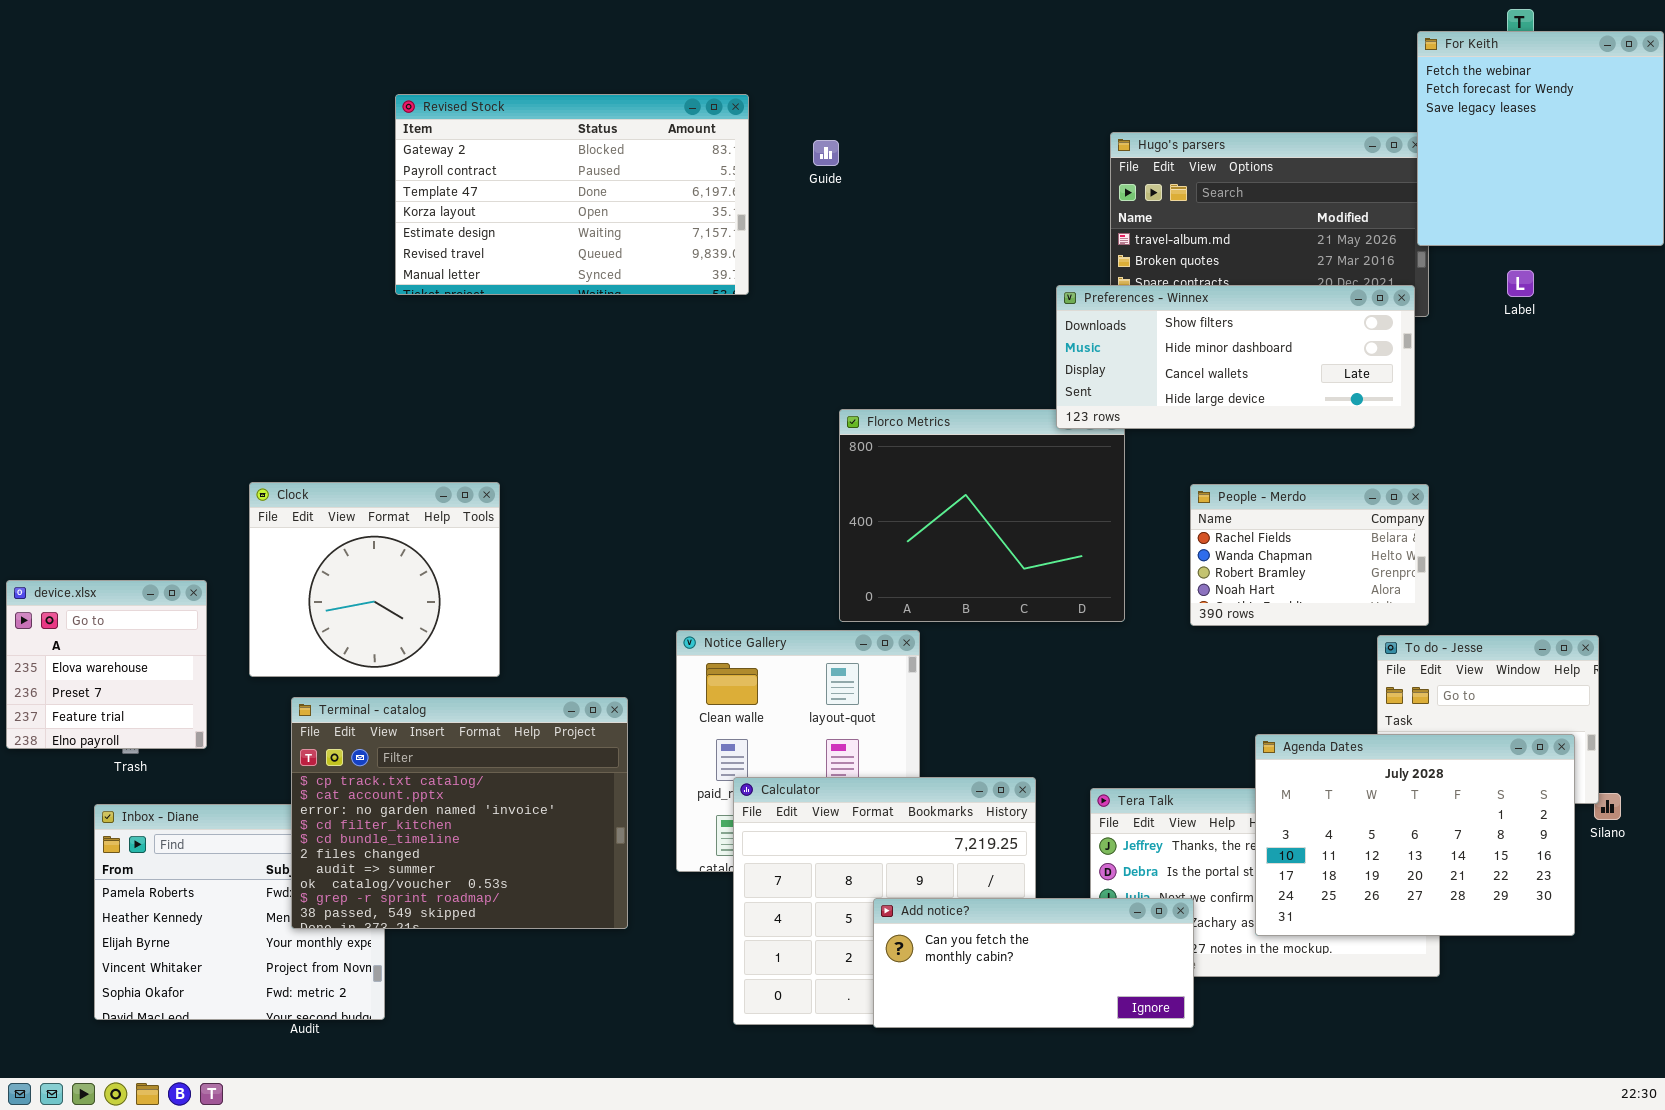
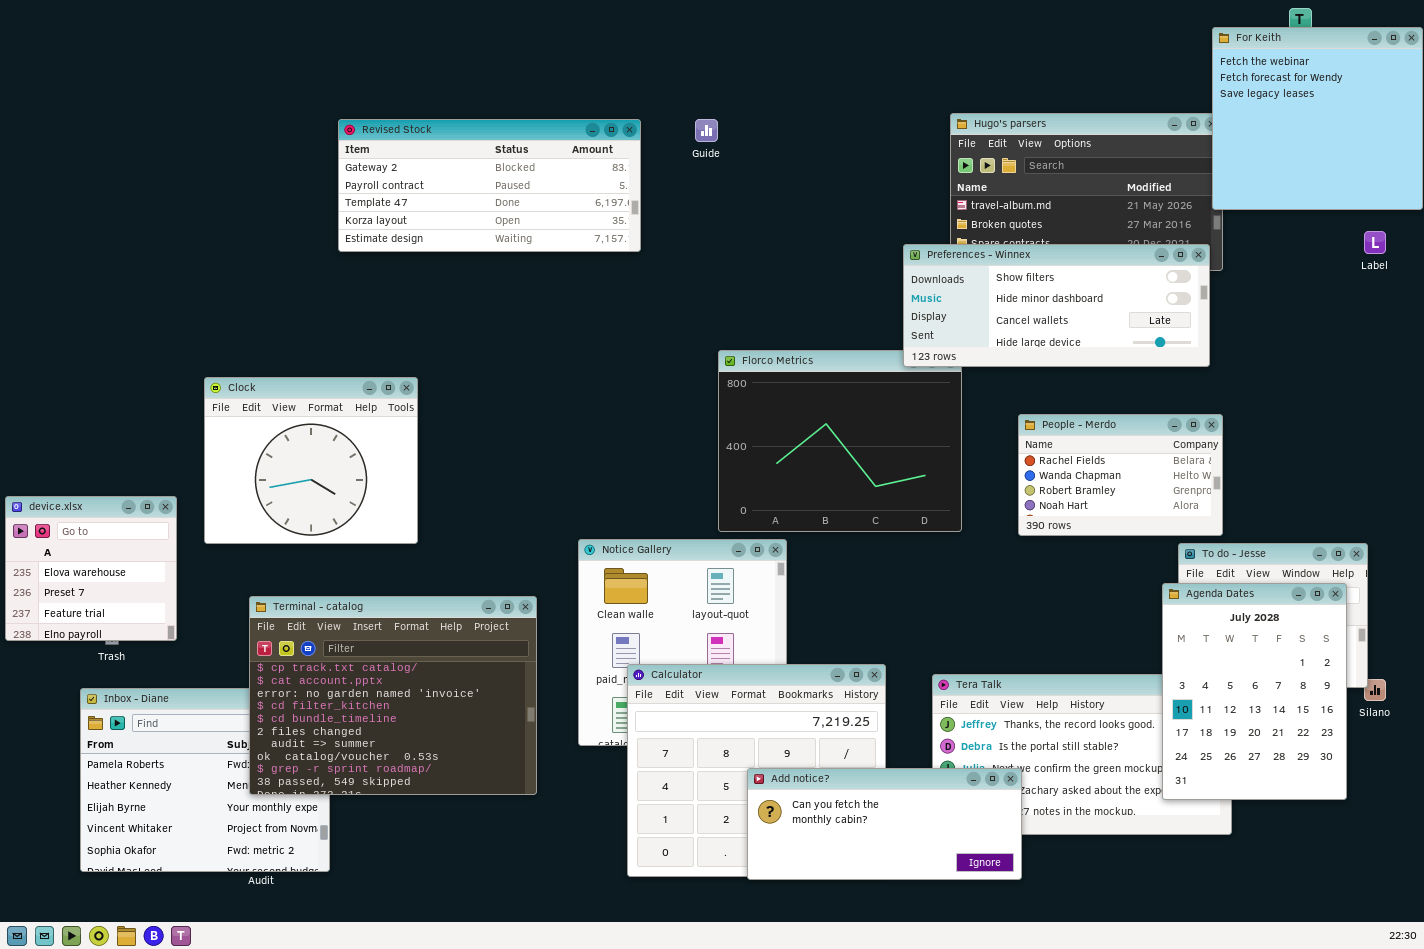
Revised Stock: [395,94,749,295] -> [338,119,641,252], resized
Label: [1507,270,1534,297] -> [1364,231,1386,254], moved
Clock: [249,482,500,677] -> [204,377,418,544], moved
Agenda Dates: [1255,734,1575,936] -> [1162,583,1347,800], resized

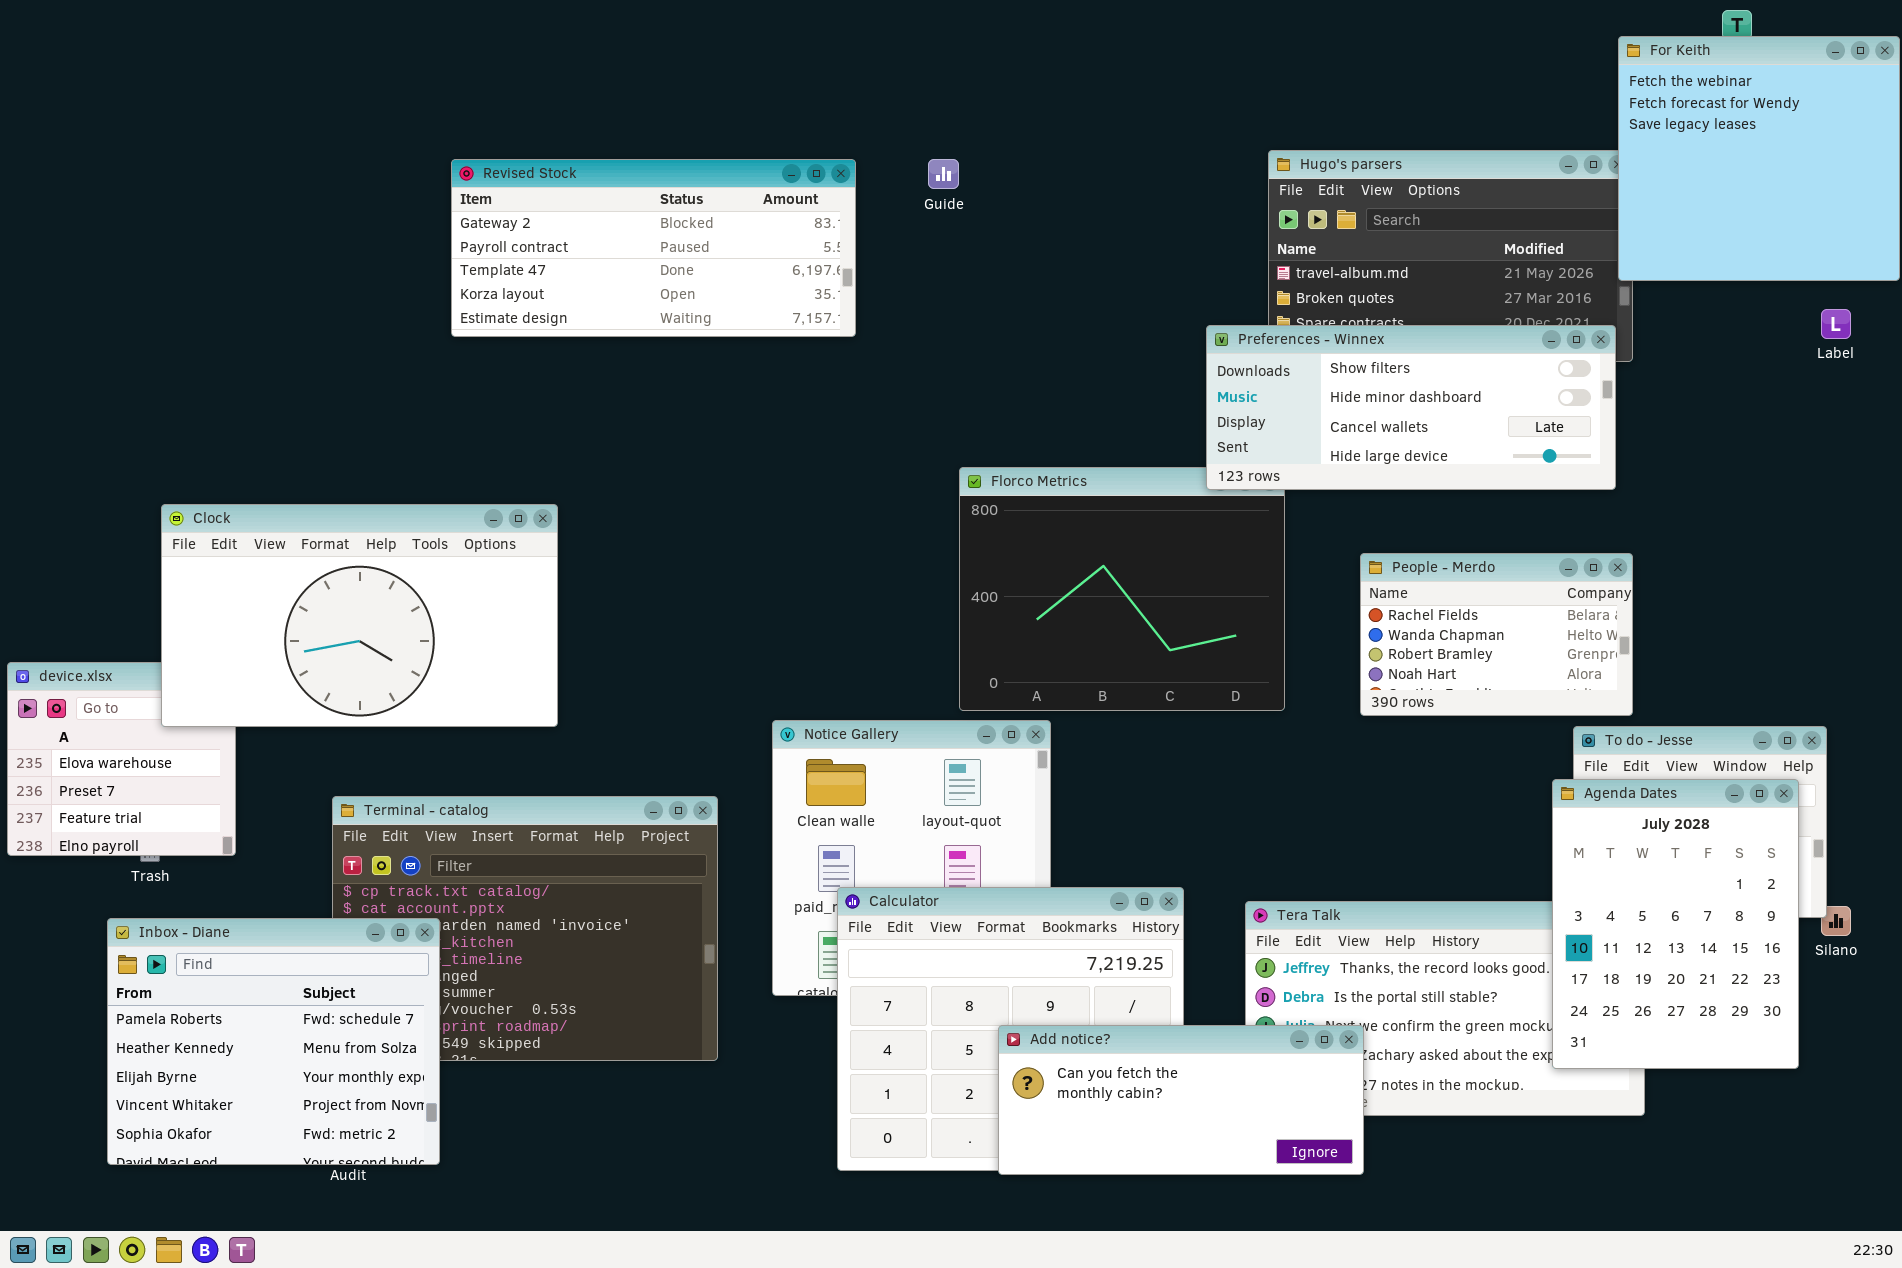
Clock: [204,377,418,544] -> [161,504,558,727], resized
Inbox - Diane: [80,688,330,872] -> [107,918,440,1165], raised

